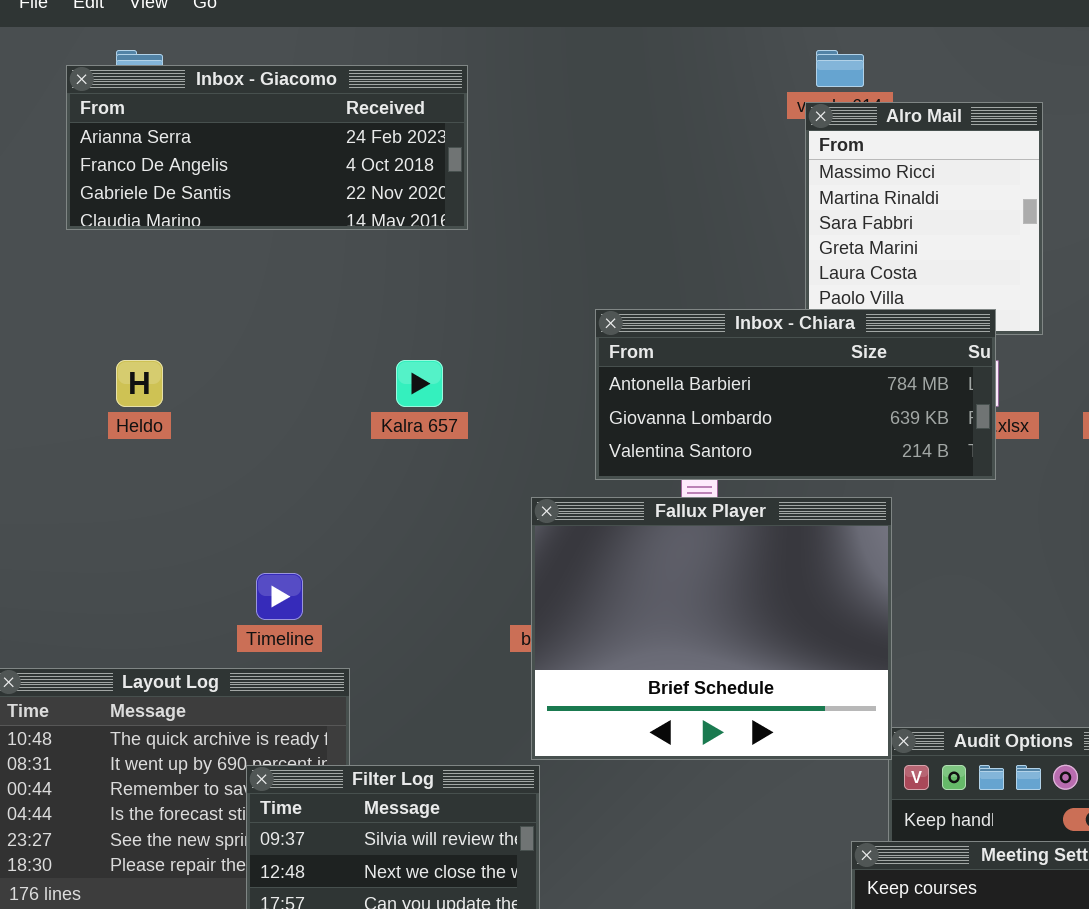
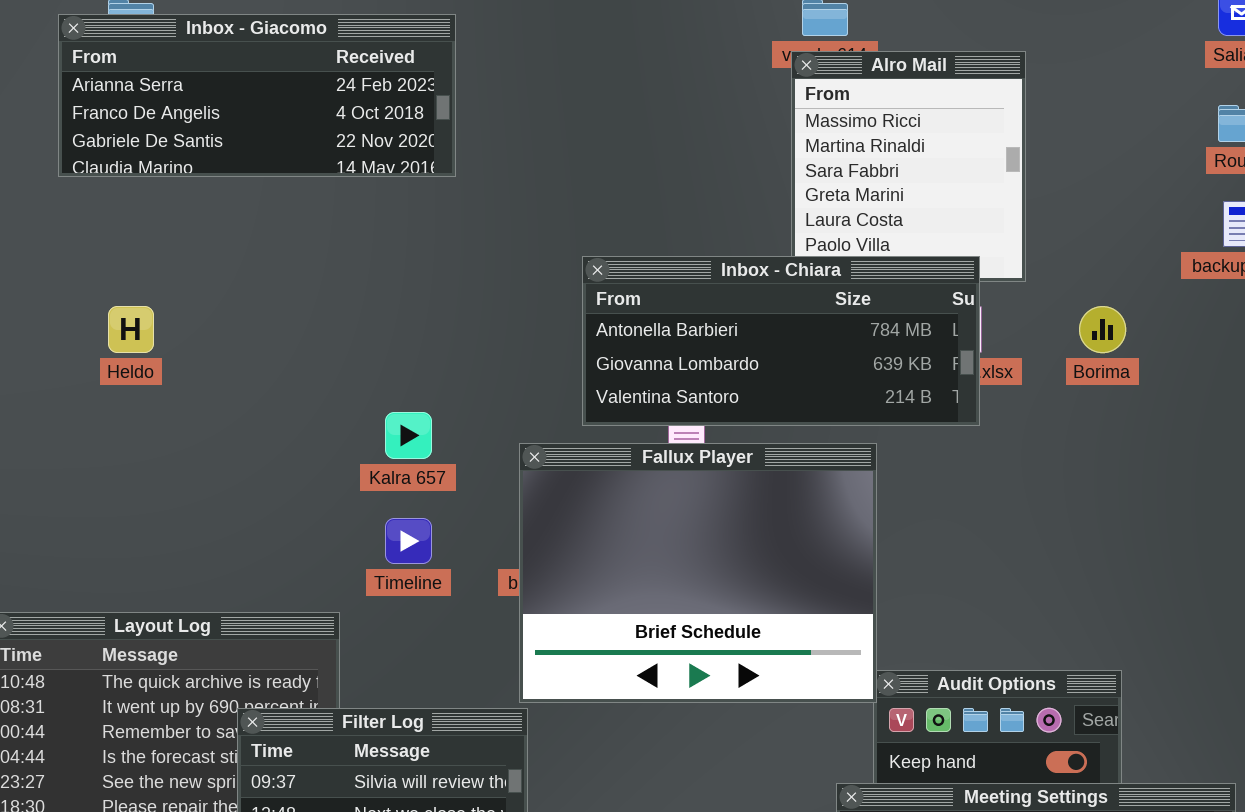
Kalra 657: [396,360,443,407] -> [385,412,432,459], moved
Timeline: [256,573,303,620] -> [385,518,432,564], moved

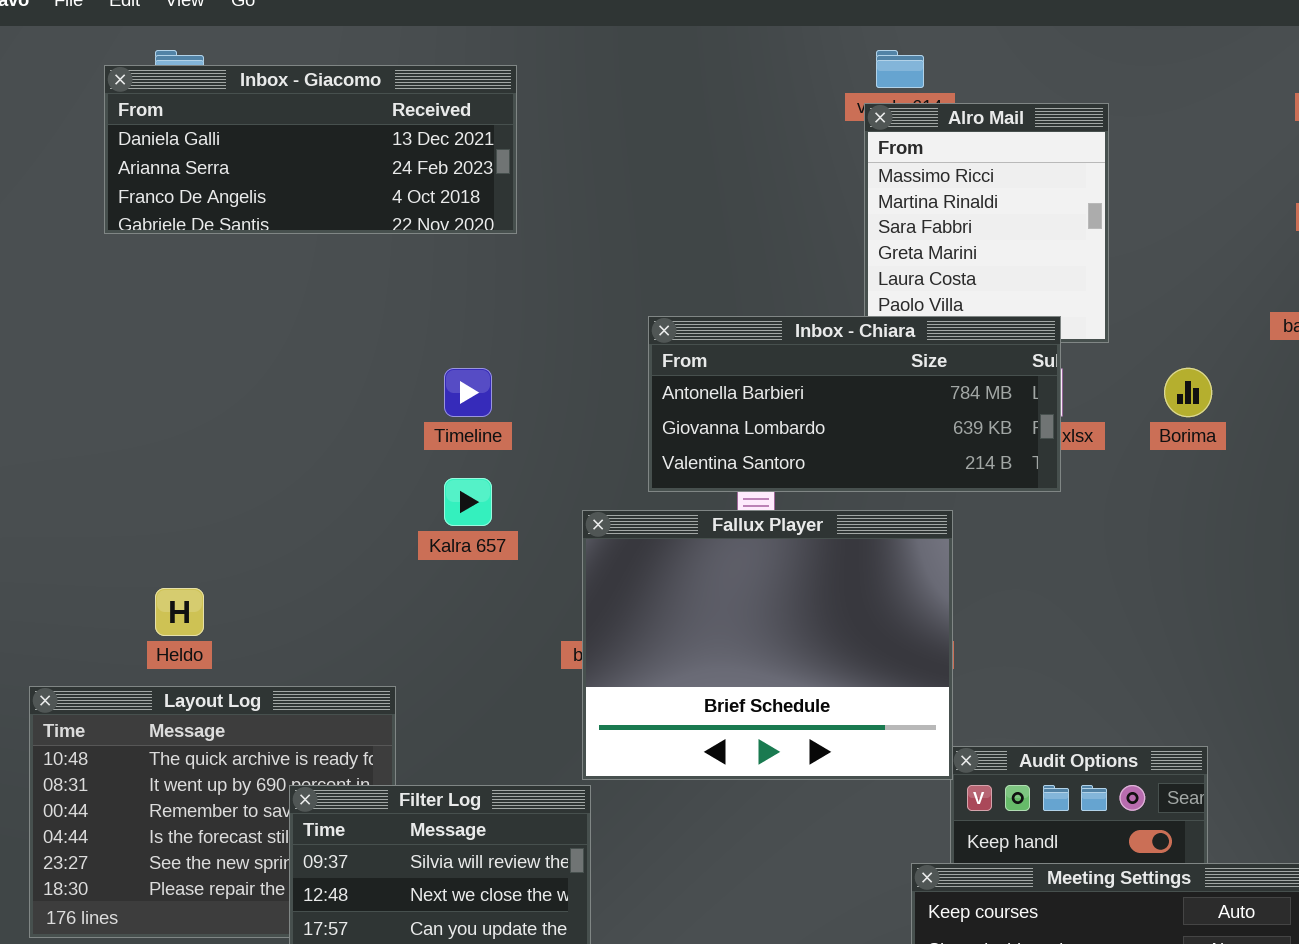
Inbox - Giacomo: [58,14,456,177] -> [104,65,517,234], scrolled up 1 row
Heldo: [108,306,154,353] -> [155,588,204,636], moved
Timeline: [385,518,432,564] -> [444,368,492,417], moved

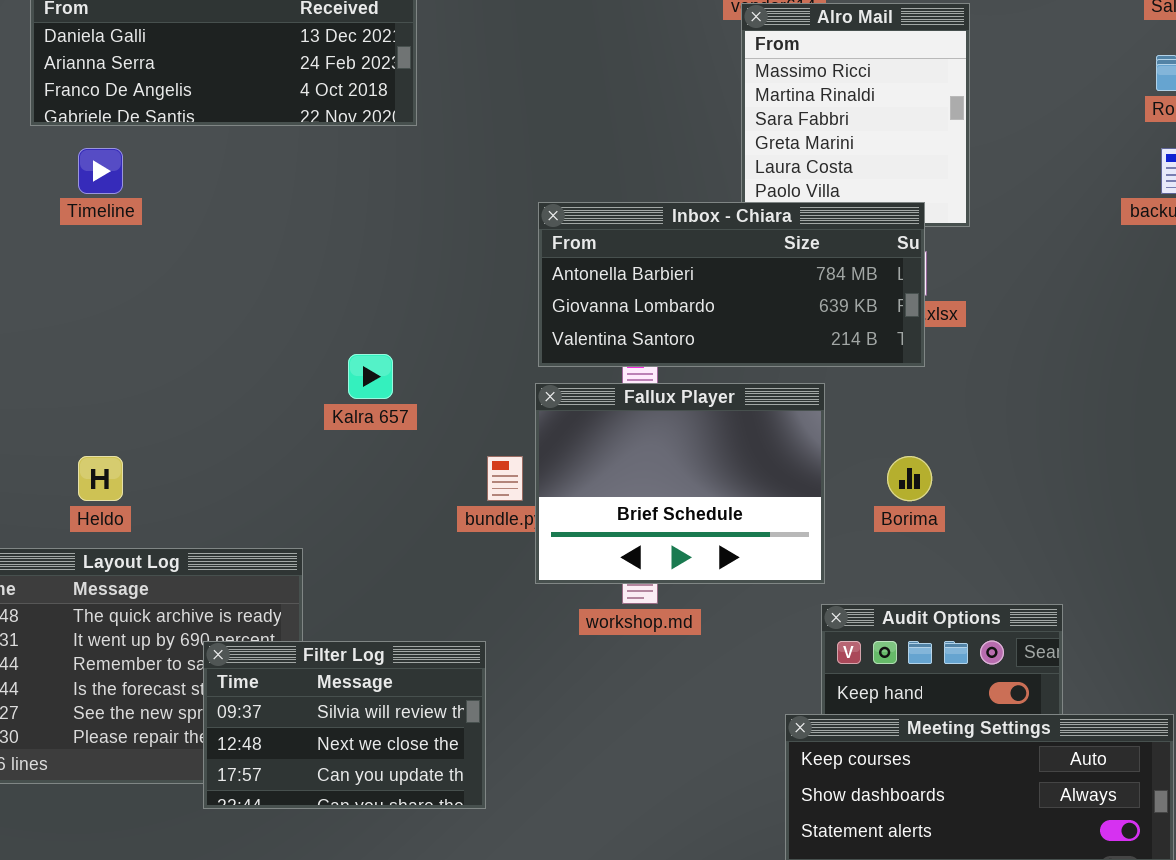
Timeline: [444,368,492,417] -> [78,148,123,194], moved
Borima: [1164,368,1212,417] -> [887,456,932,501], moved
Fallux Player: [582,510,953,780] -> [535,383,825,584], resized

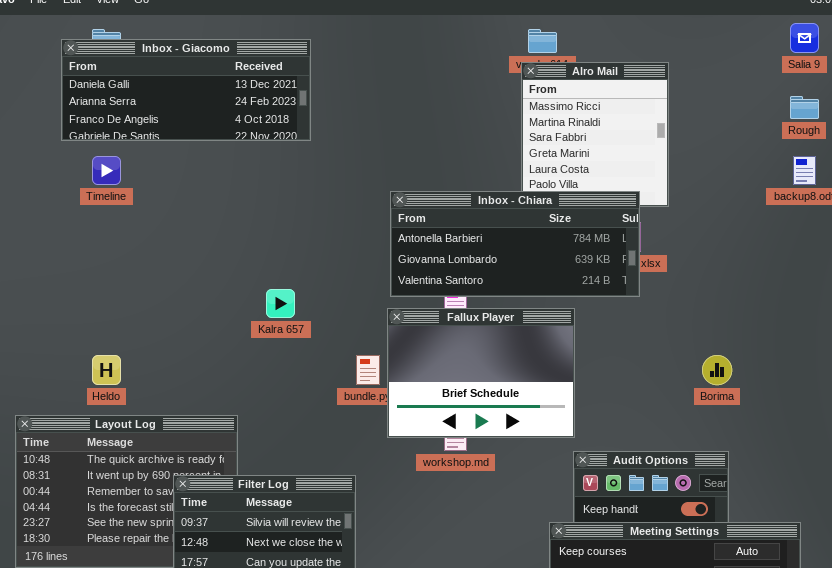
Borima: [887,456,932,501] -> [702,355,732,385], moved

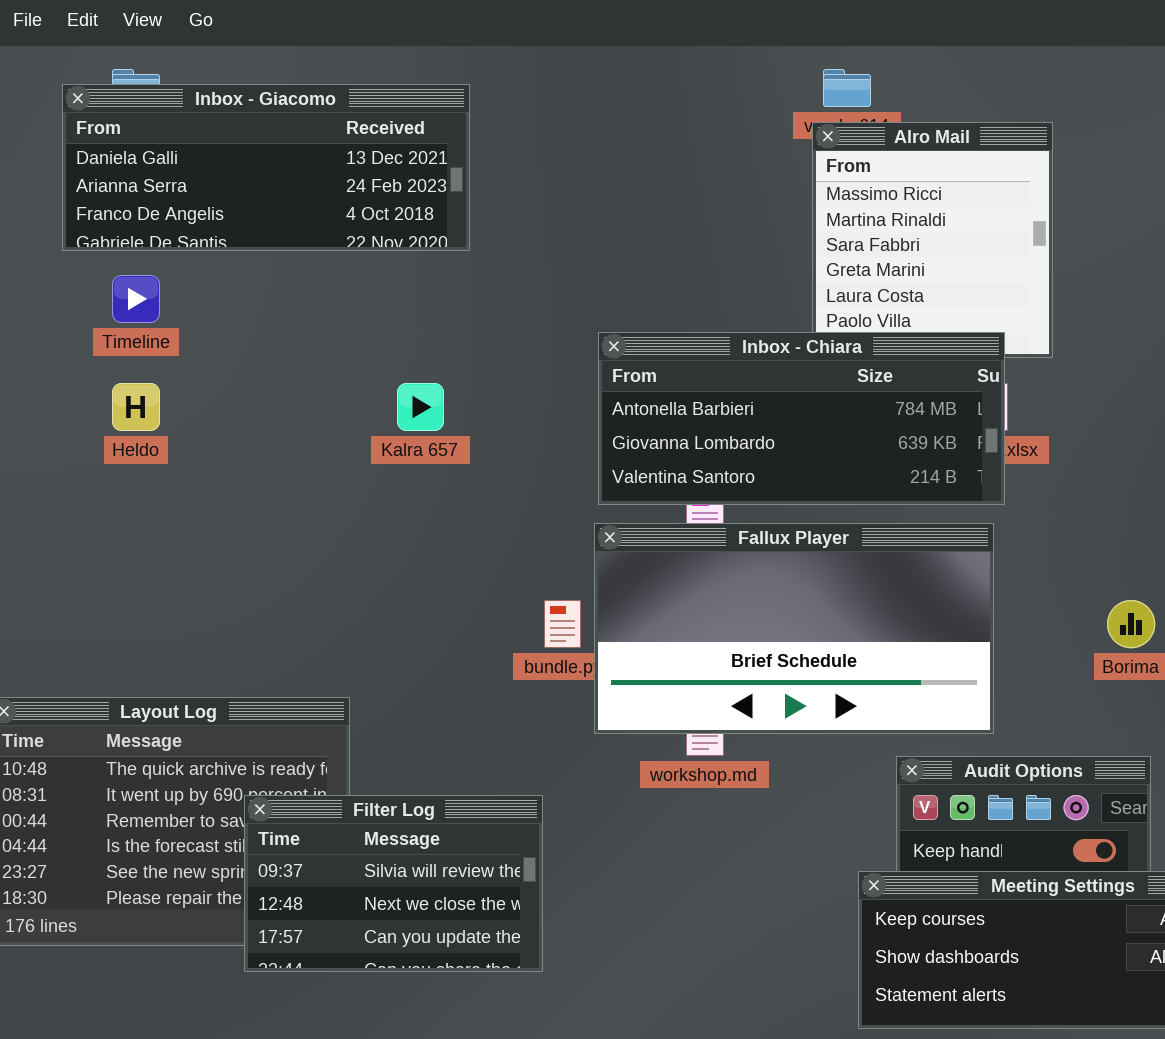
Kalra 657: [266,289,295,318] -> [397,383,444,431], moved
Fallux Player: [387,308,575,438] -> [594,523,994,734], resized
Heldo: [92,355,121,385] -> [112,383,160,431], moved

